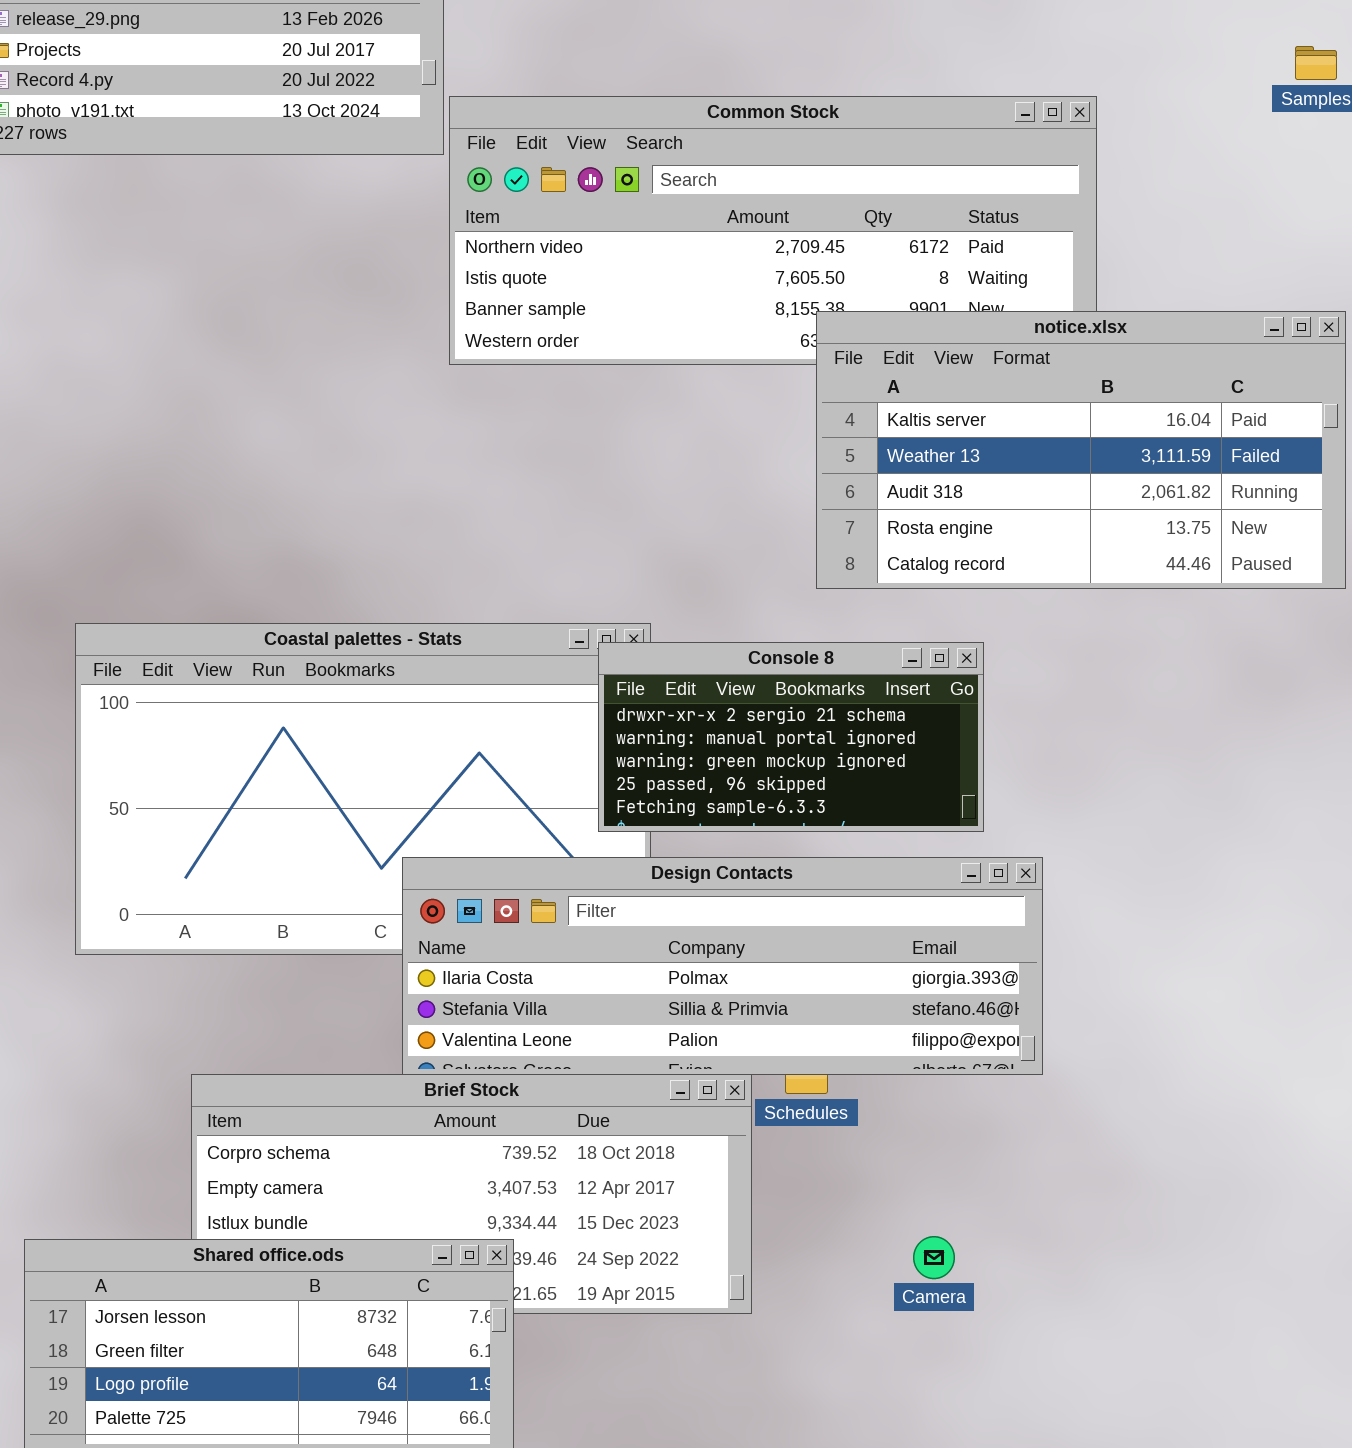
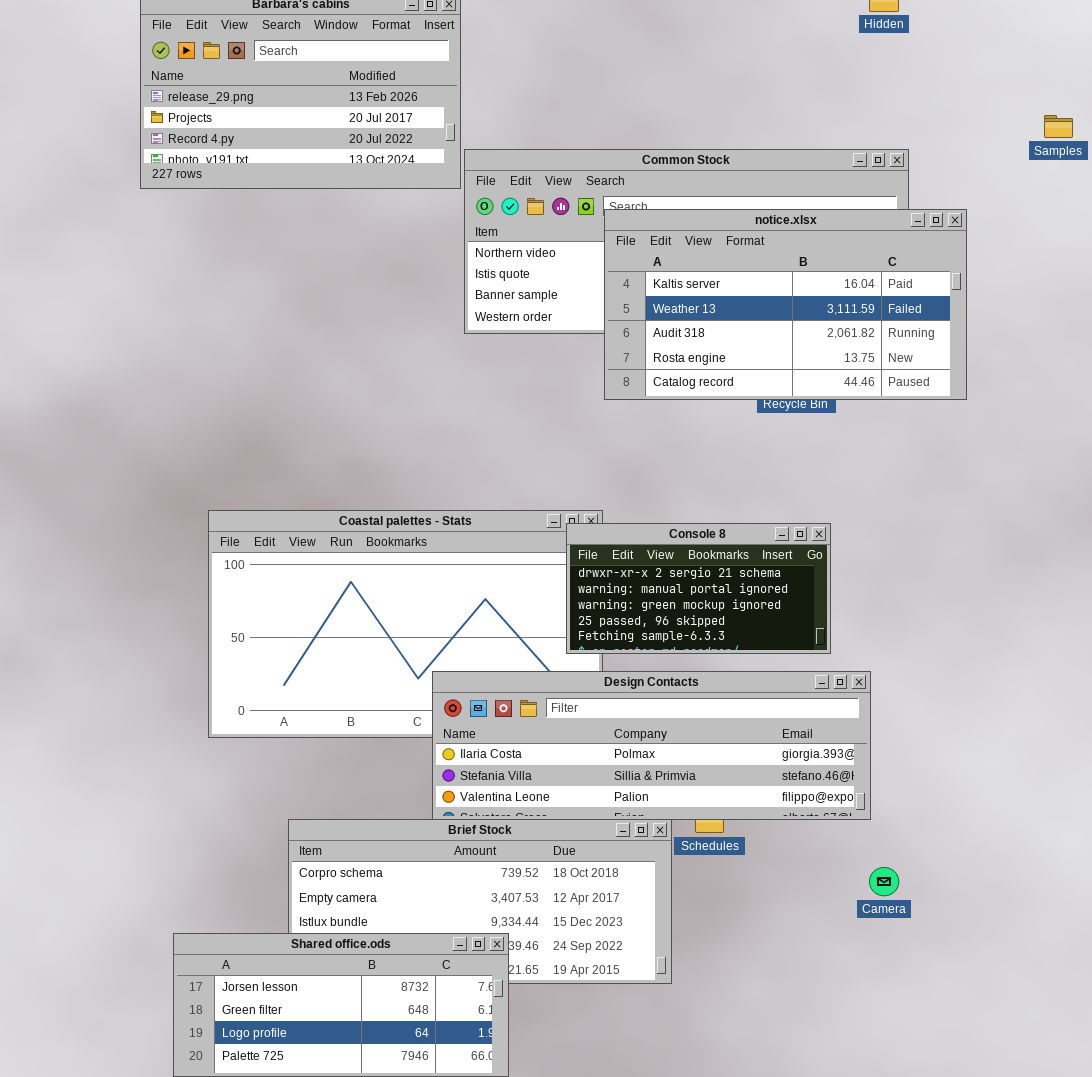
notice.xlsx: [816,311,1346,589] -> [604,209,967,400], moved
Camera: [913,1236,955,1279] -> [869,867,899,896], moved

